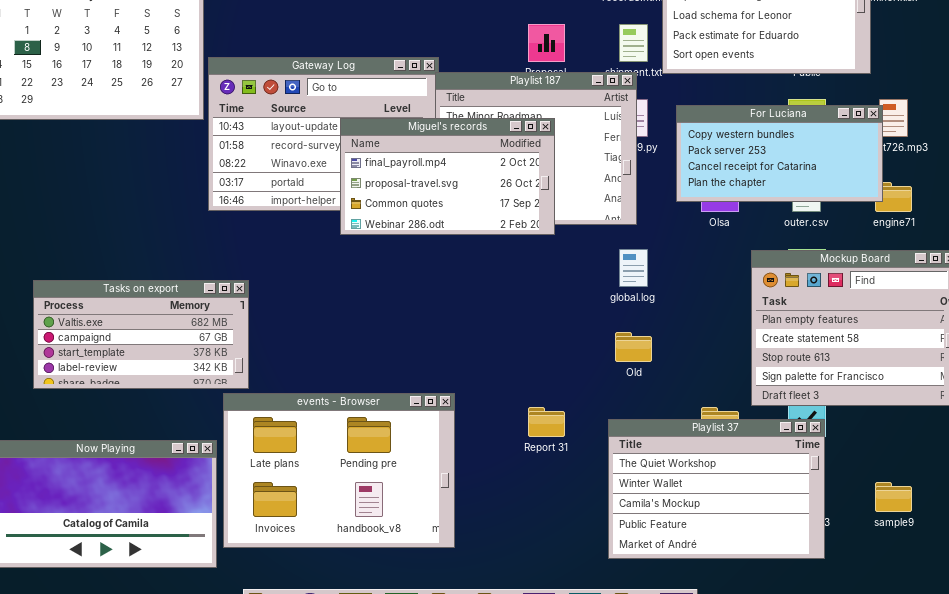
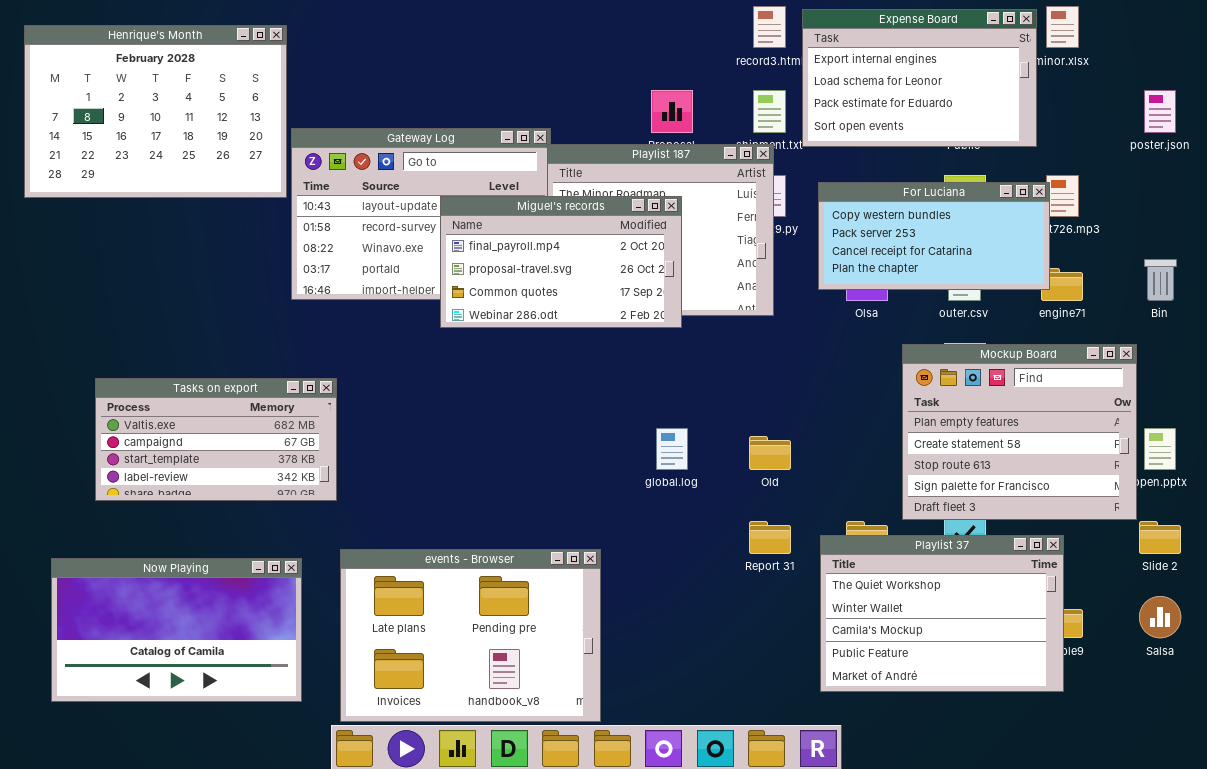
global.log: [619,249,648,287] -> [656,428,688,470], moved
events - Browser: [223,393,455,548] -> [340,549,601,722], moved
Report 31: [528,407,565,437] -> [749,521,791,554], moved
Playlist 37: [608,419,825,559] -> [820,535,1064,692], moved

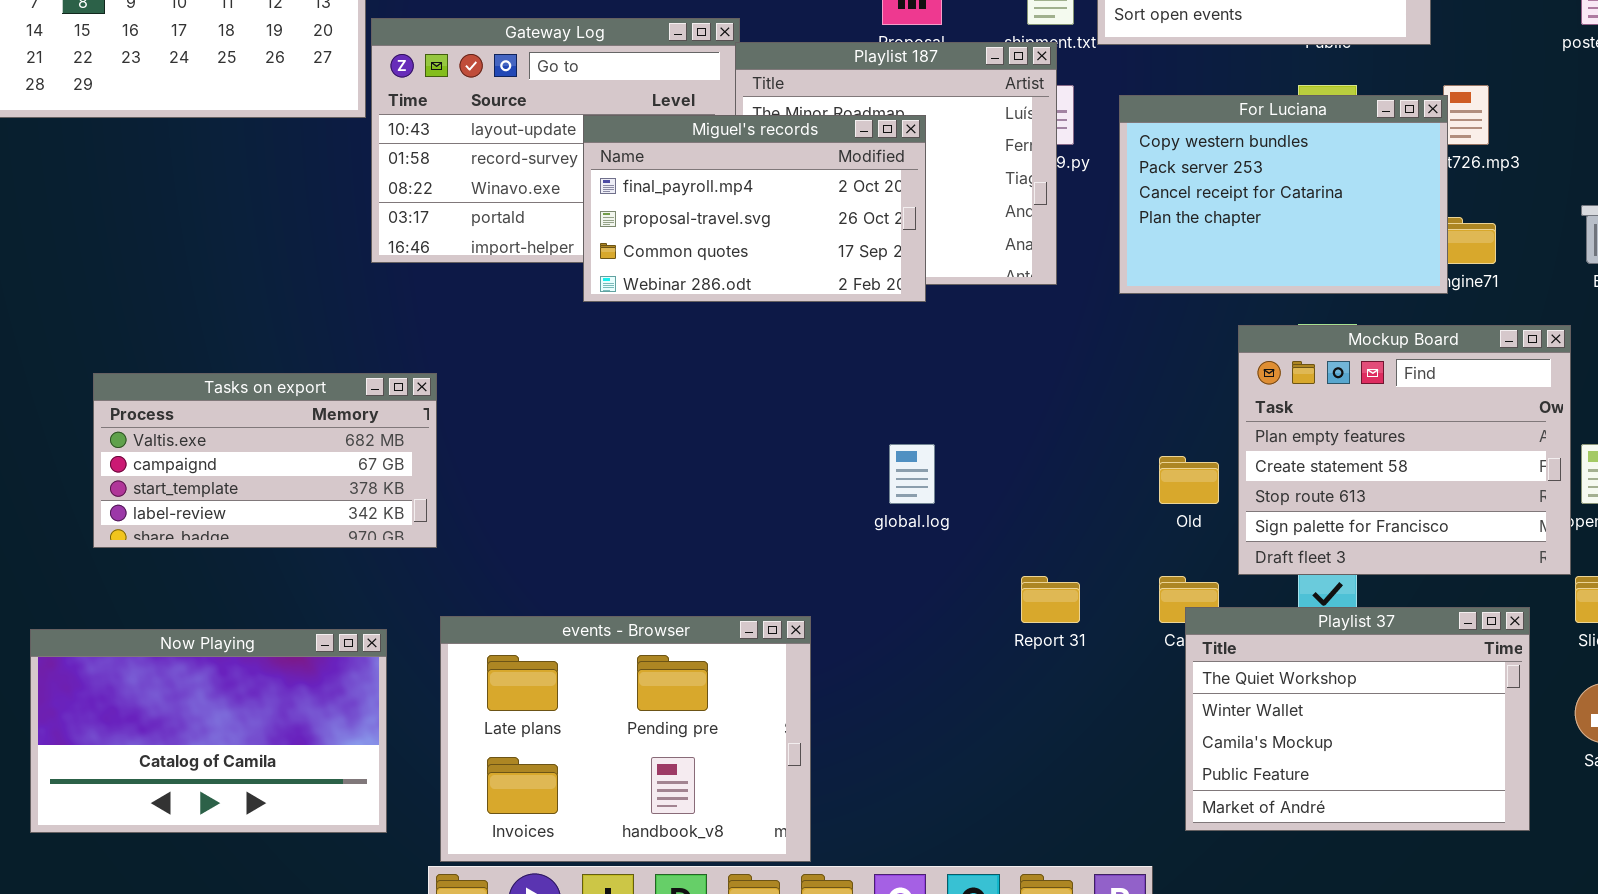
For Luciana: [818,182,1050,290] -> [1119,95,1448,294], resized
Old: [749,436,791,470] -> [1159,456,1219,504], moved
Playlist 37: [820,535,1064,692] -> [1185,607,1530,831], moved

